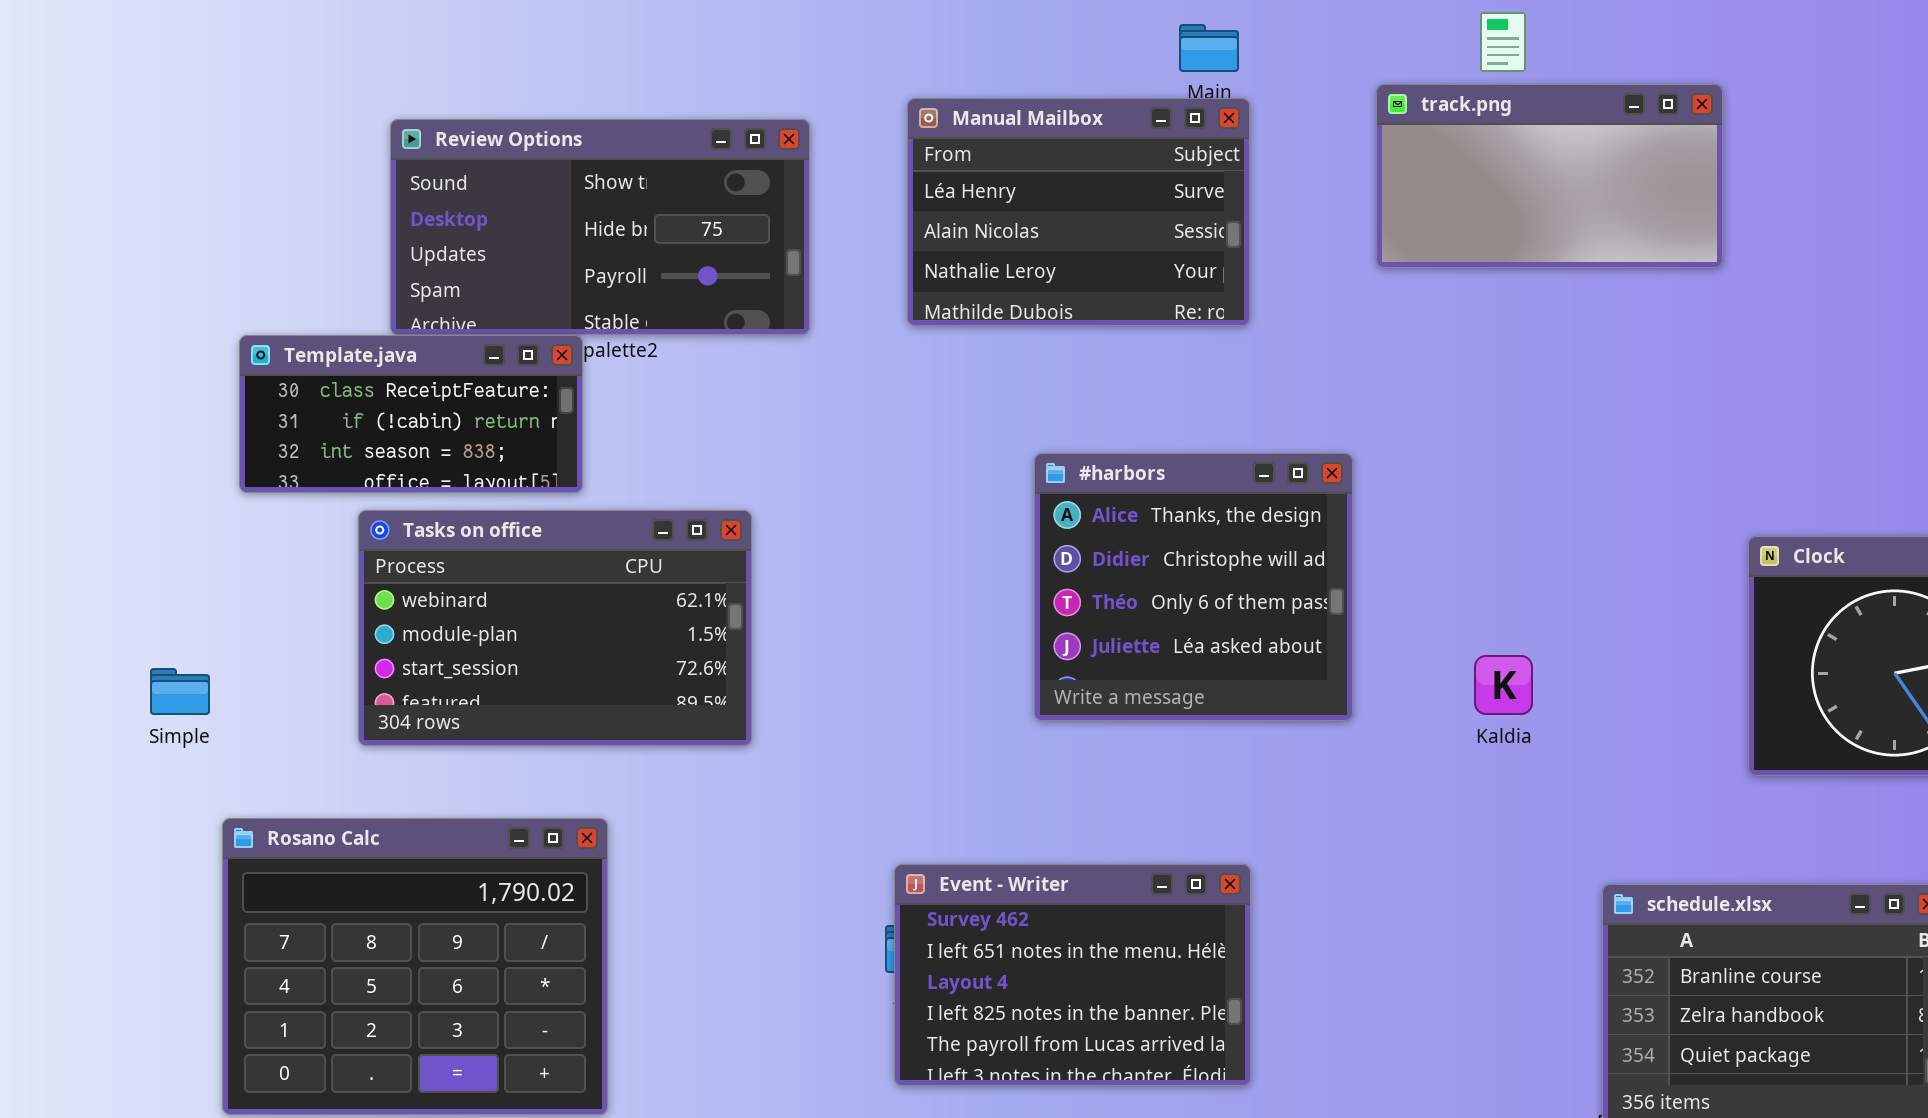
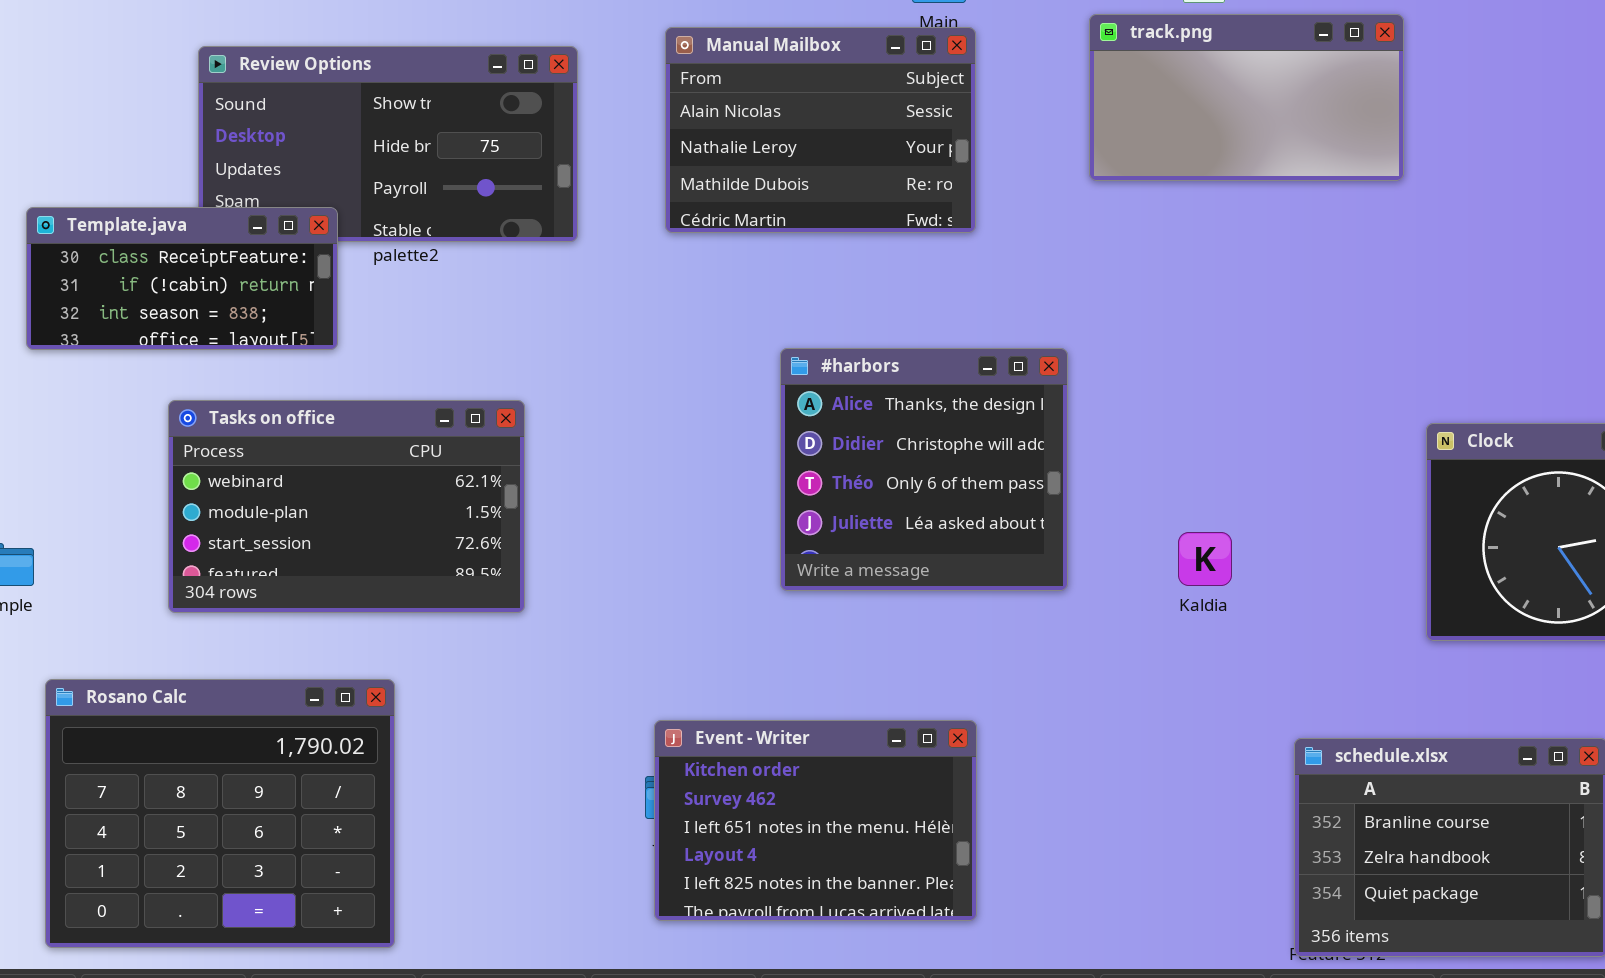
Manual Mailbox: [907,98,1250,326] -> [665,27,976,233], scrolled down 1 row
Template.java: [239,335,583,493] -> [26,207,338,350], moved
Event - Writer: [894,864,1251,1086] -> [654,720,977,921], scrolled up 1 row

